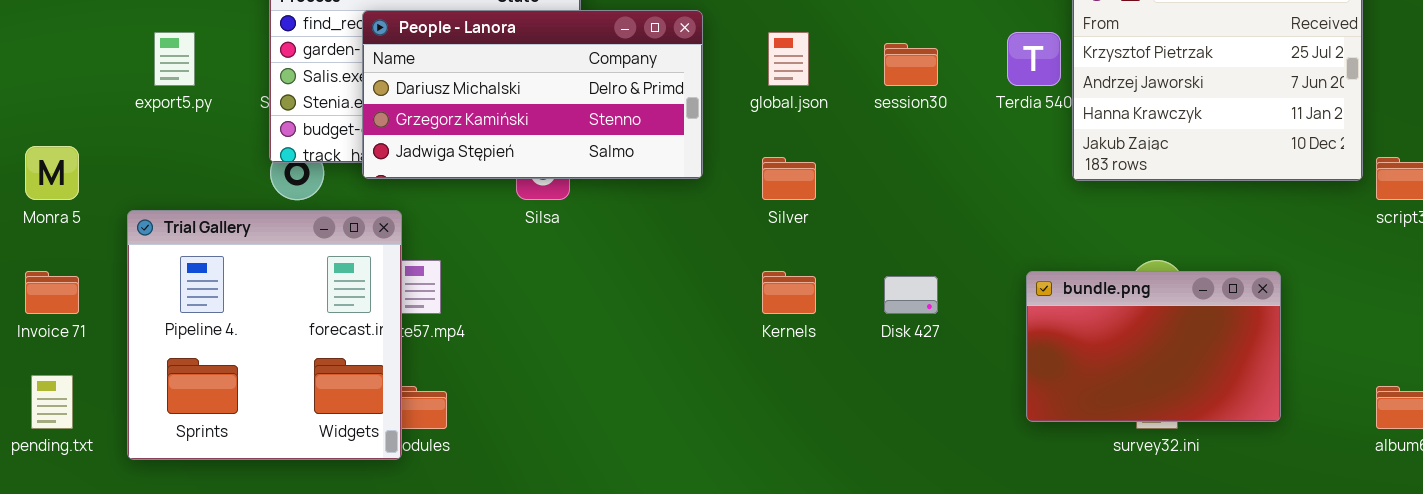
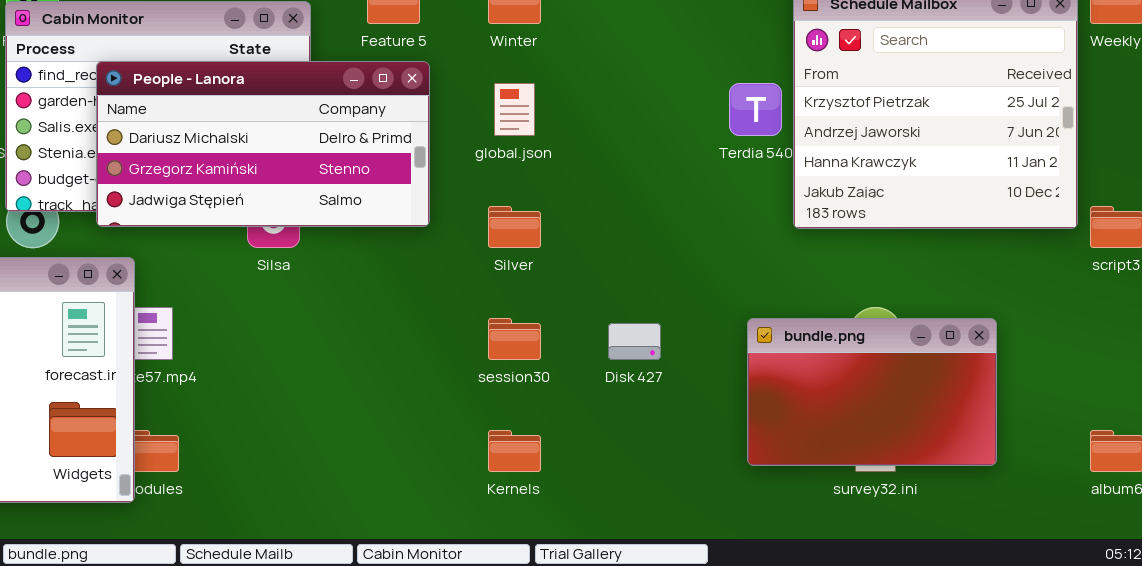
session30: [884,43,938,86] -> [488,318,541,360], moved
Kernels: [762,271,816,314] -> [488,430,541,472], moved

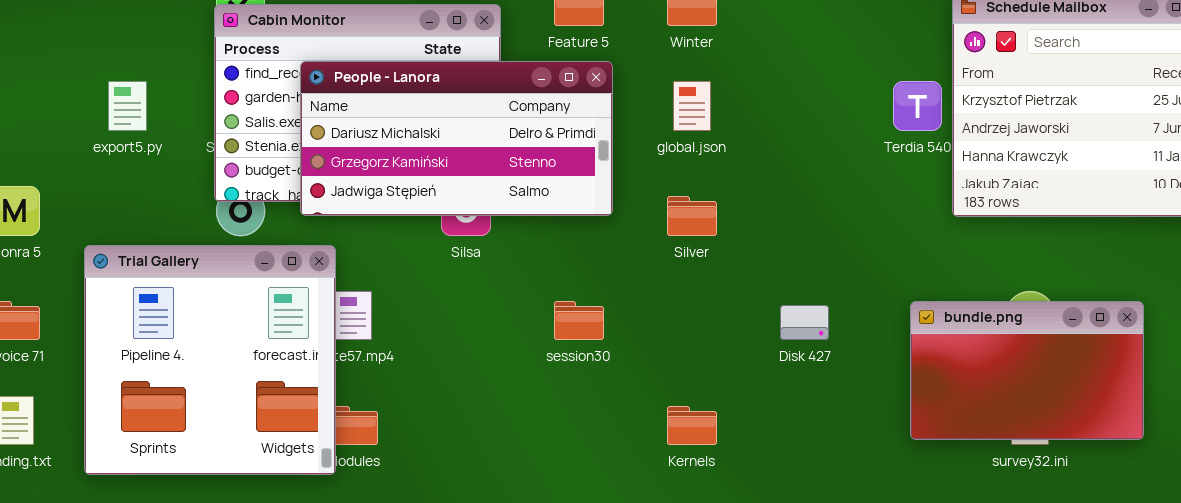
session30: [488,318,541,360] -> [554,301,604,340], moved

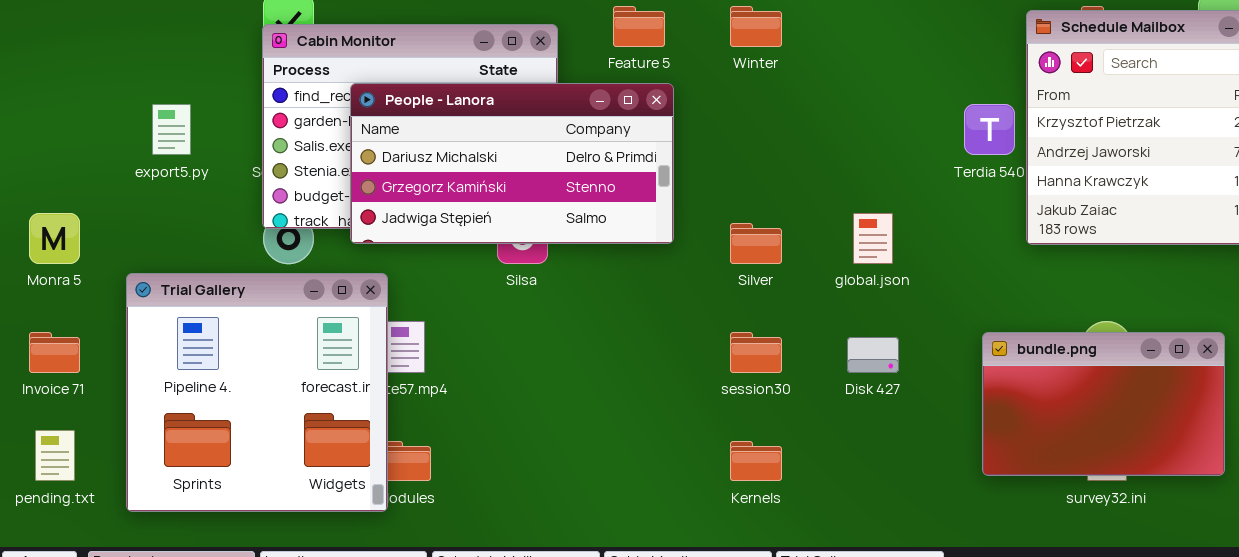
global.json: [673,81,711,131] -> [853,213,893,264], moved
session30: [554,301,604,340] -> [730,332,782,373], moved

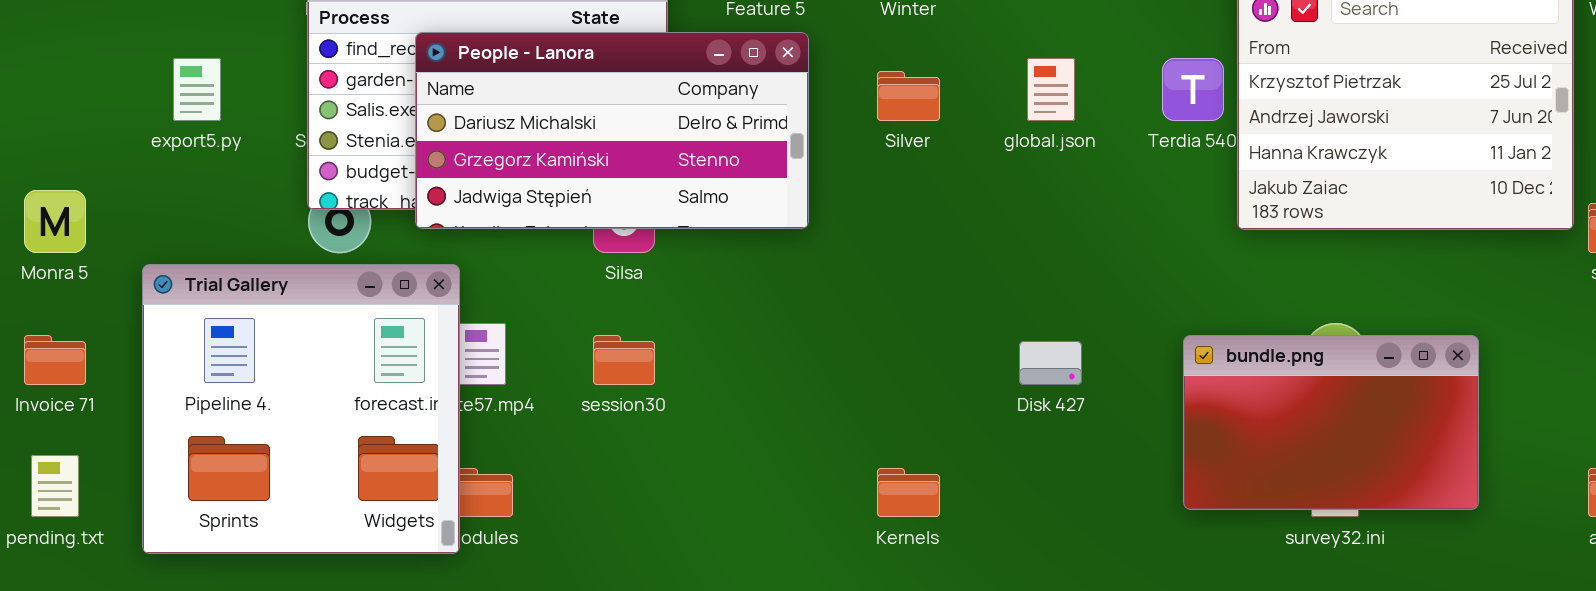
global.json: [853,213,893,264] -> [1027,58,1075,121], moved
Silver: [730,223,782,264] -> [877,71,940,121], moved
session30: [730,332,782,373] -> [593,335,655,385], moved

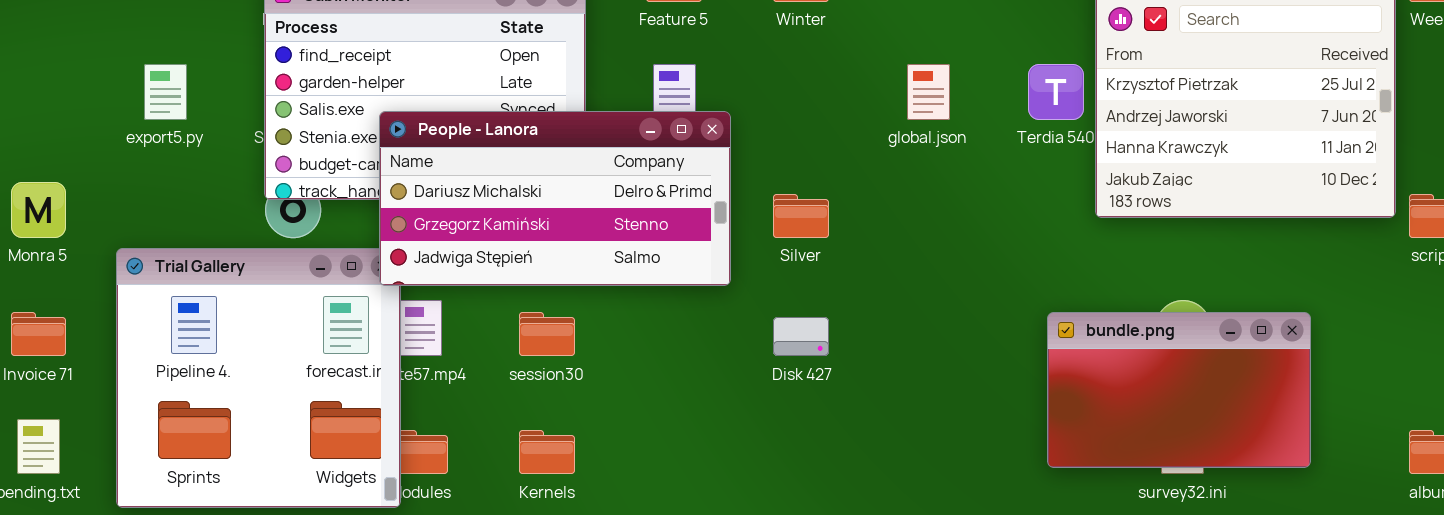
People - Lanora: [415,32,809,229] -> [379,111,731,286], moved
Silver: [877,71,940,121] -> [773,194,829,238], moved
Disk 427: [1019,341,1082,385] -> [773,317,829,356], moved
Kernels: [877,468,940,517] -> [519,430,575,474], moved

